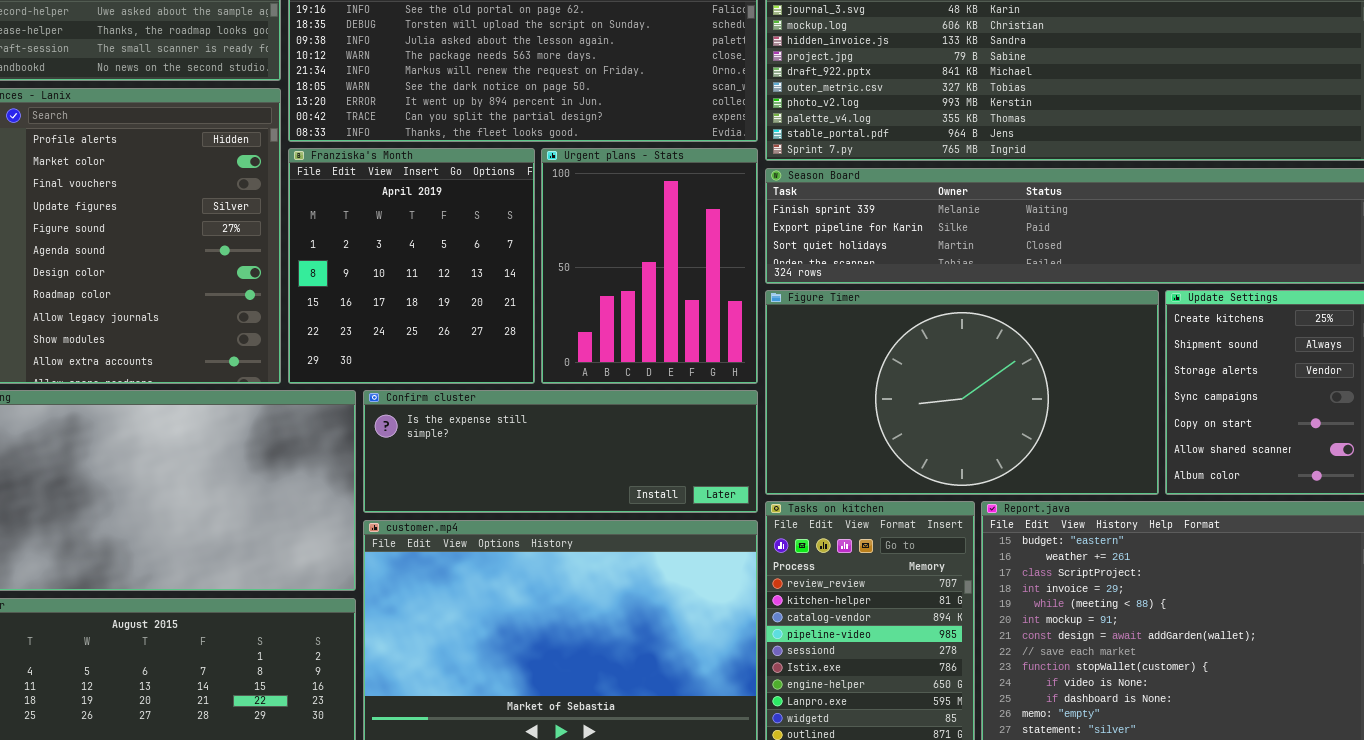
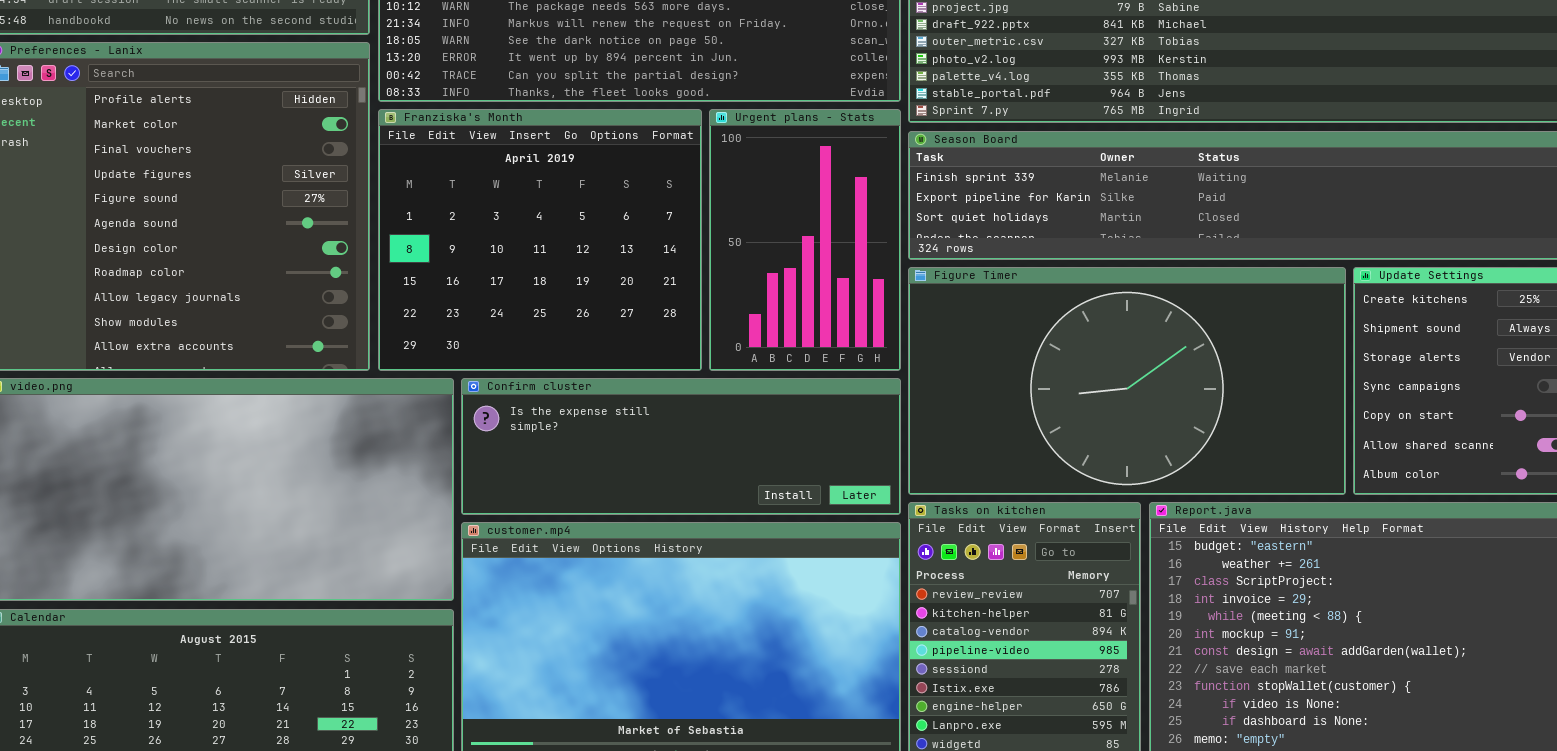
Franziska's Month: [288,148,535,384] -> [378,109,702,371], resized
Urgent plans - Stats: [541,148,758,384] -> [709,109,901,371], resized

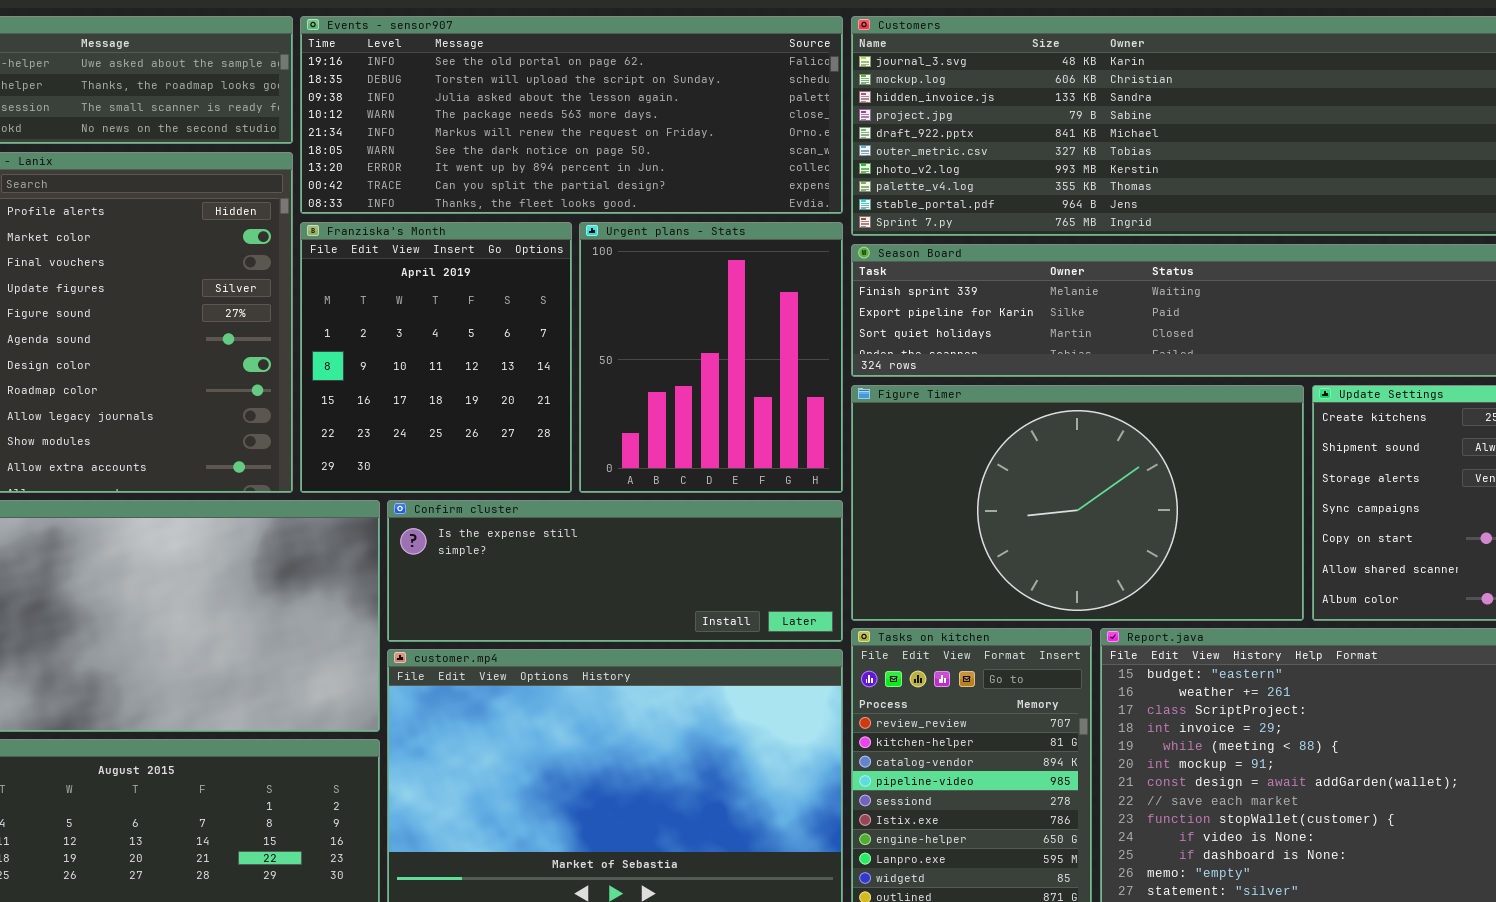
Franziska's Month: [378,109,702,371] -> [300,222,572,493], resized
Urgent plans - Stats: [709,109,901,371] -> [579,222,843,493], resized

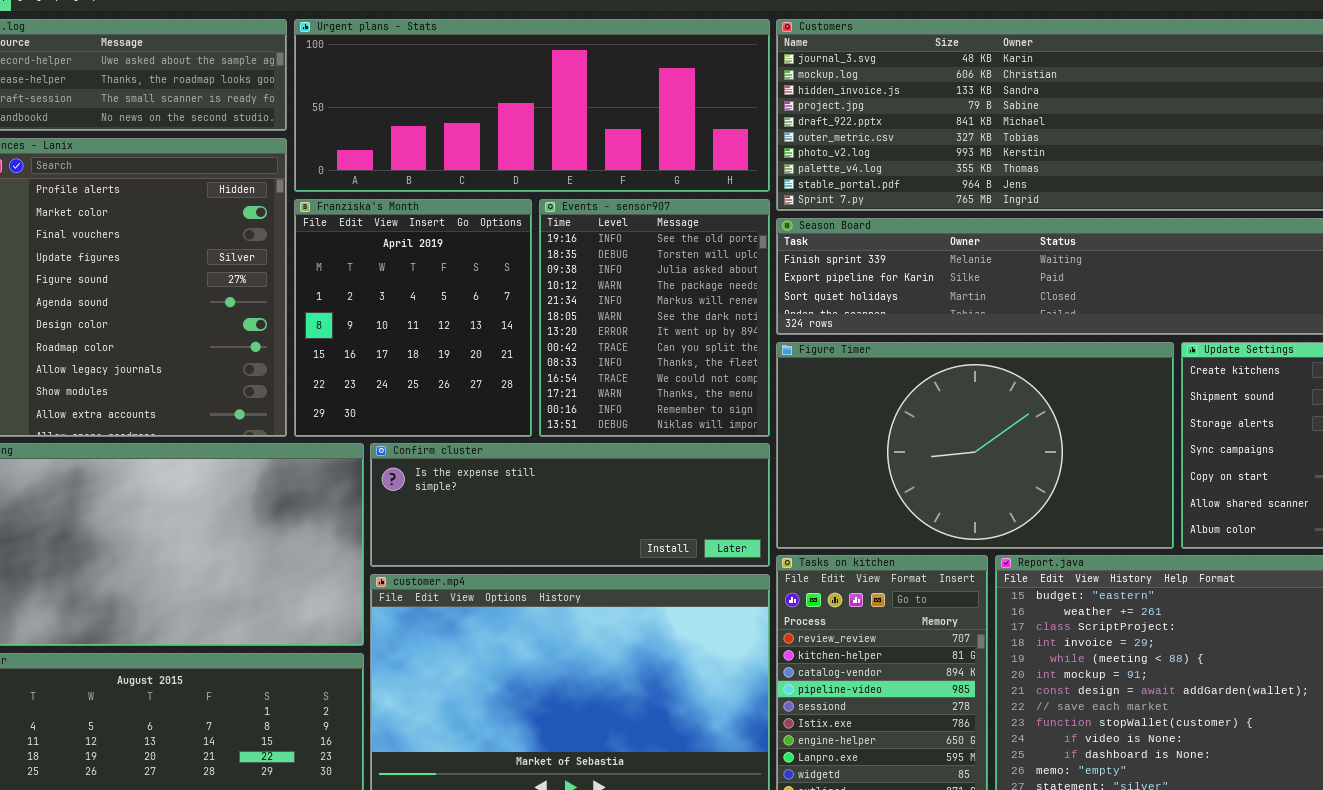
Events - sensor907: [300,16,843,214] -> [539,199,770,437], moved, resized
Urgent plans - Stats: [579,222,843,493] -> [294,19,770,192], moved, resized

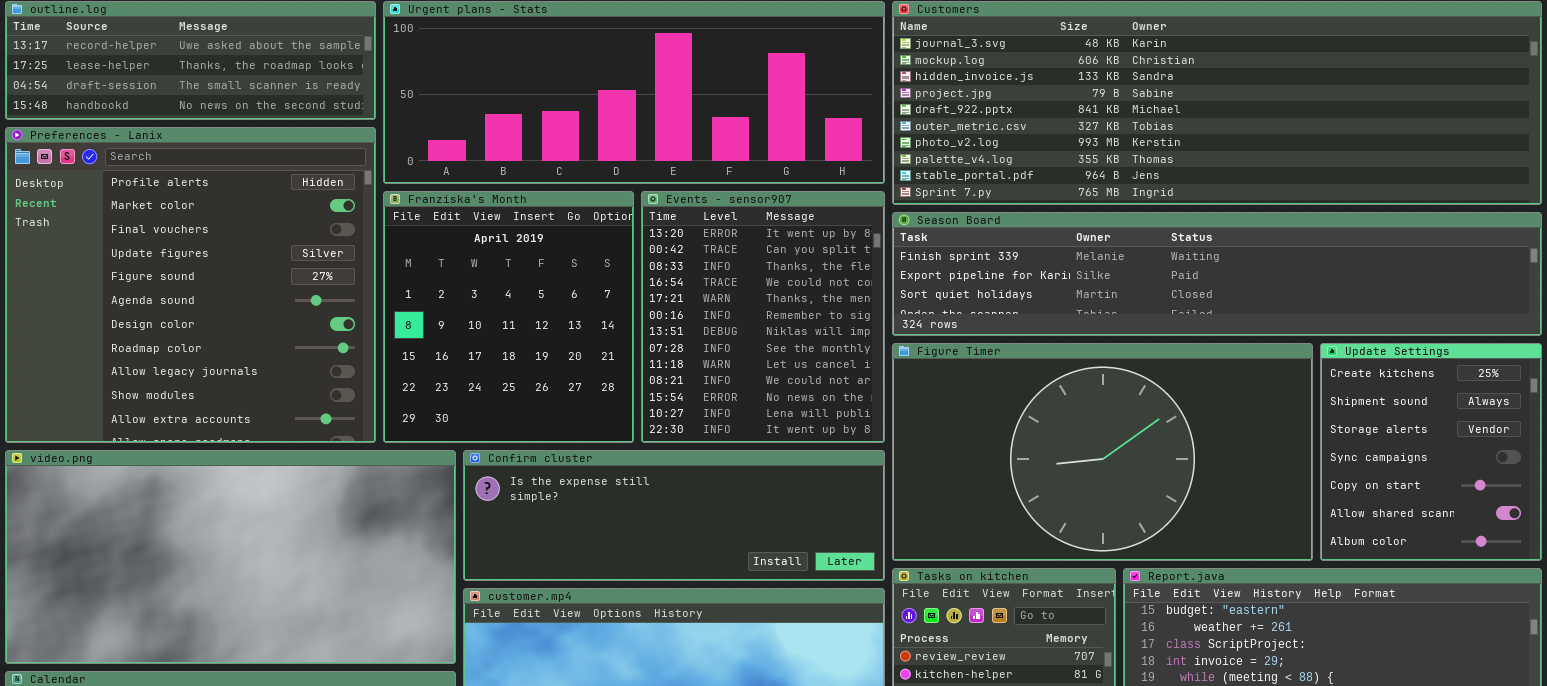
Events - sensor907: [539,199,770,437] -> [641,191,885,443], scrolled down 6 rows

